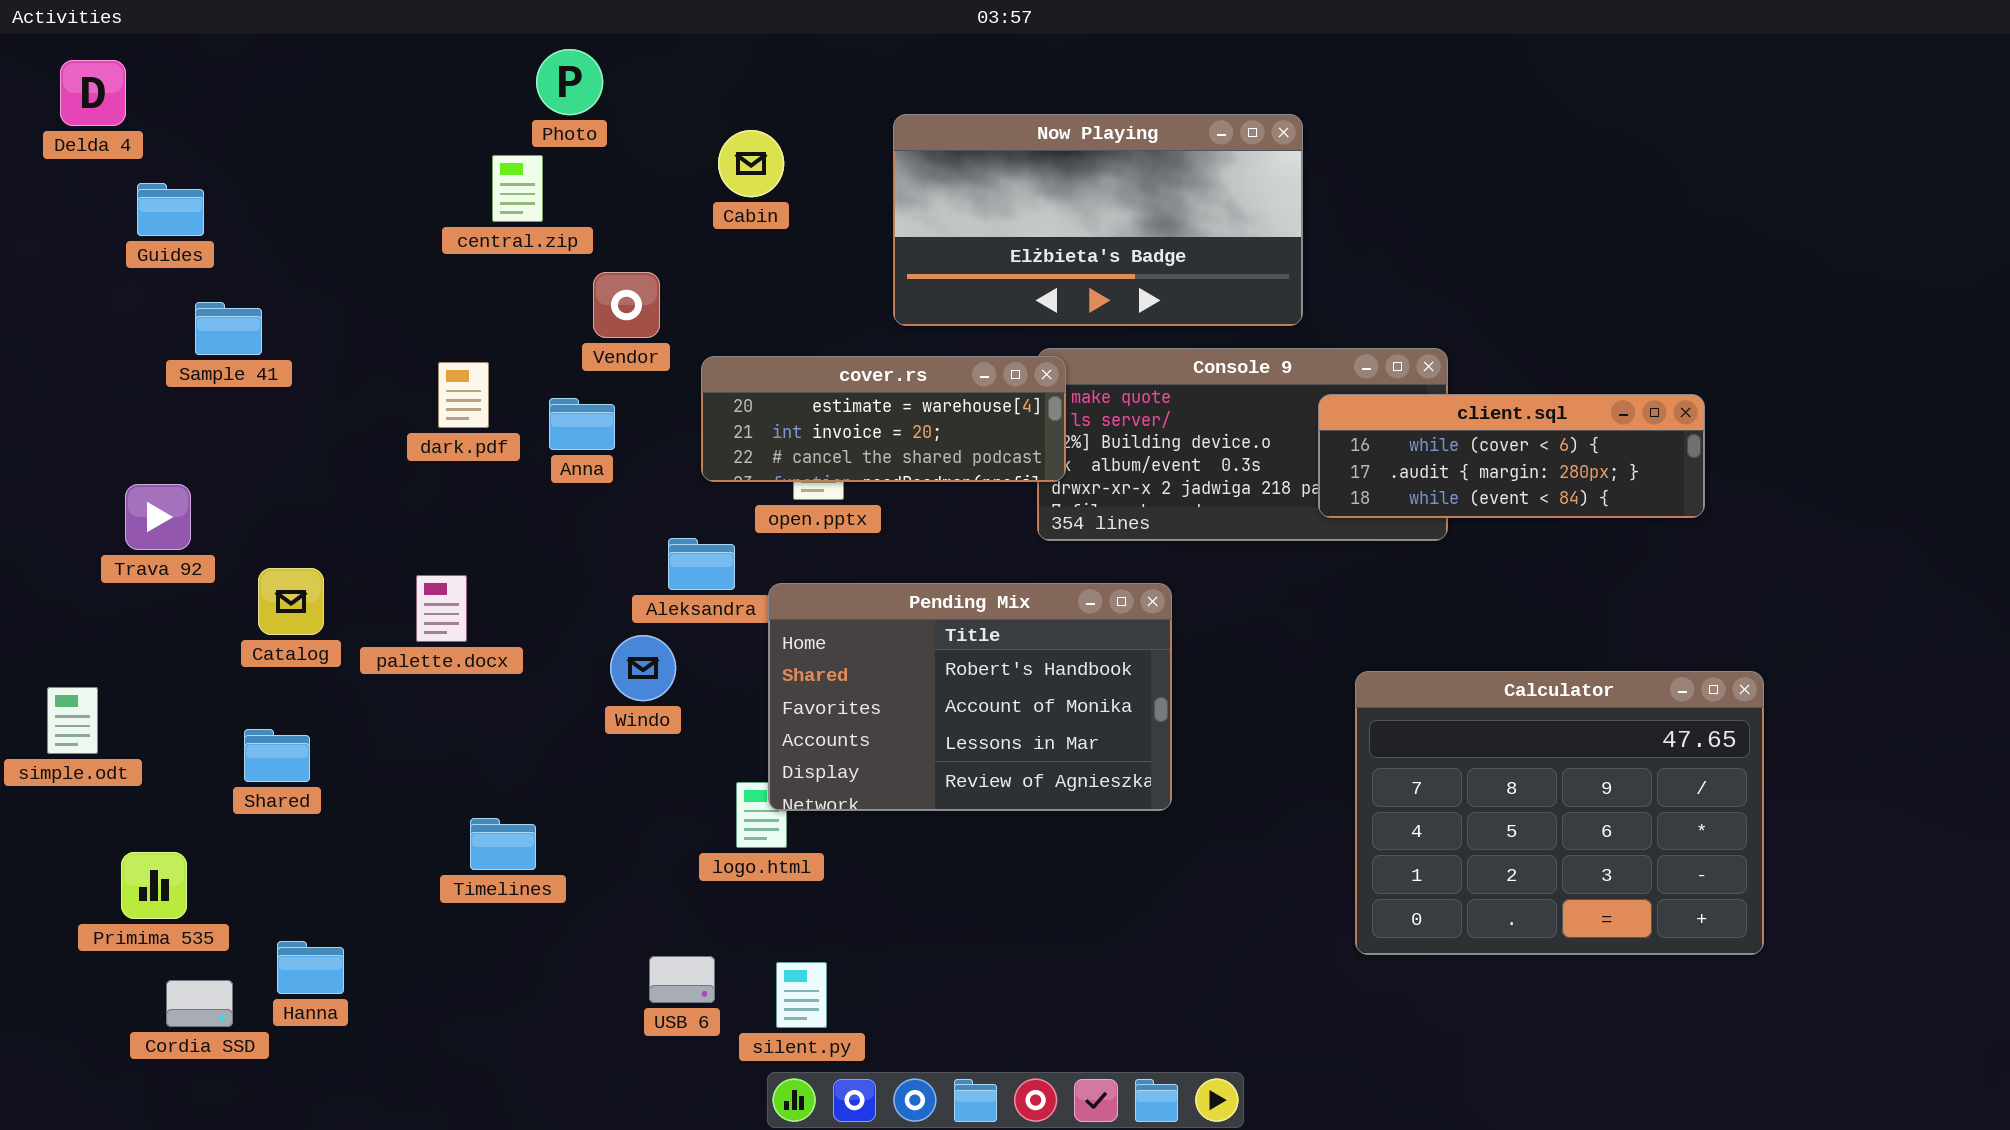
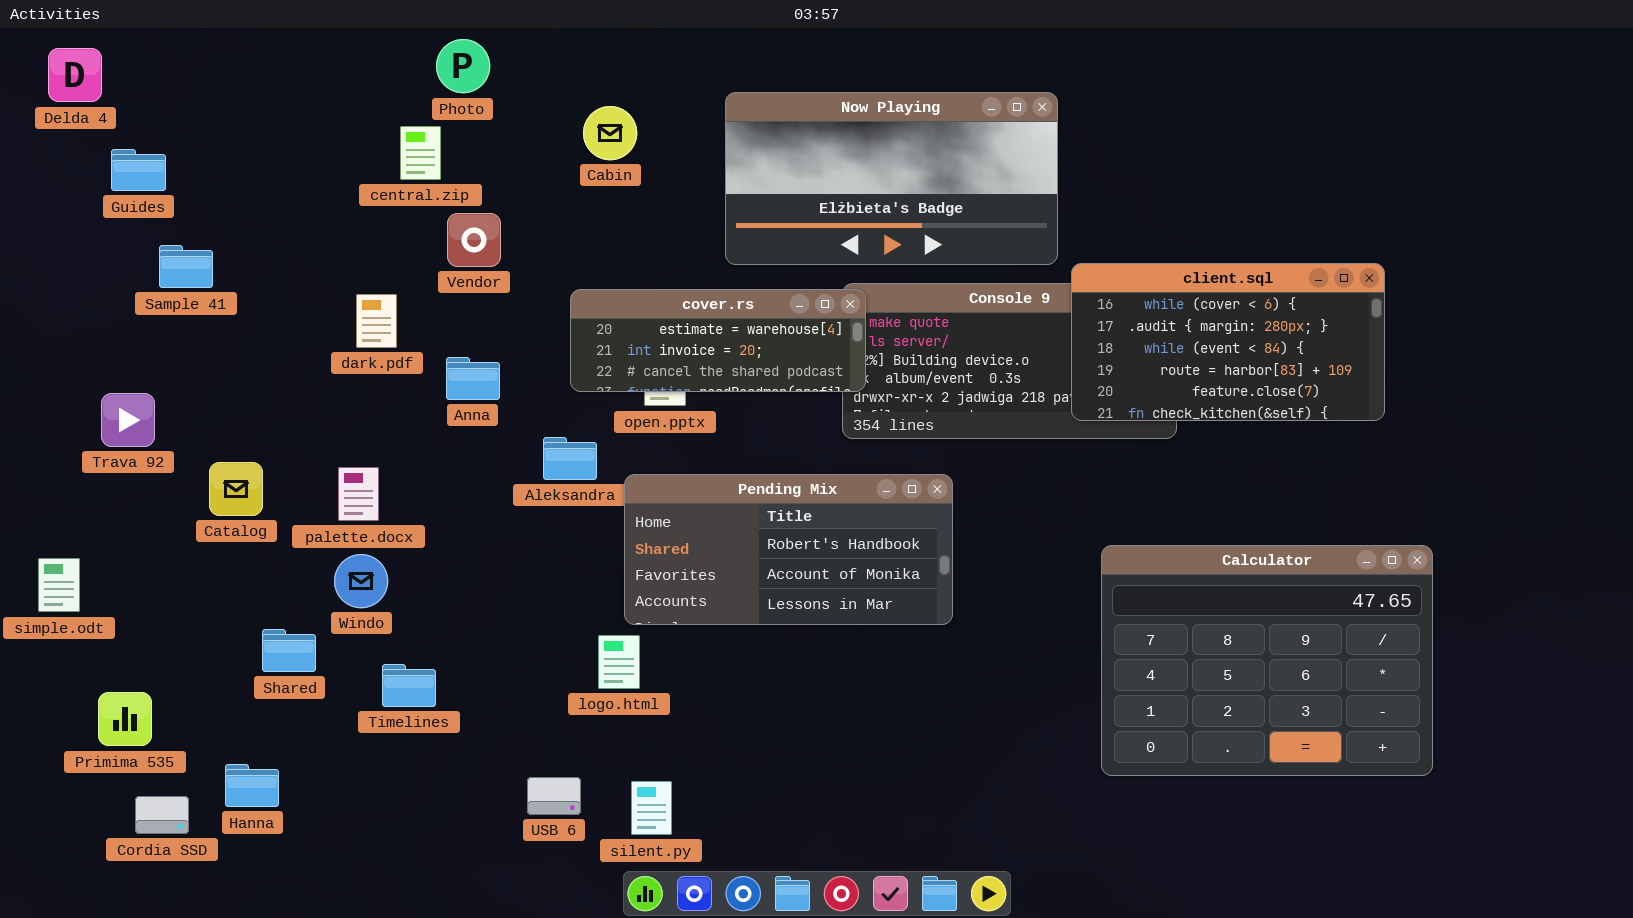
Vendor: [593,272,660,338] -> [447,213,501,267], moved
client.sql: [1318,394,1705,518] -> [1071,263,1385,421], resized
Anna: [549,398,615,450] -> [446,357,500,400], moved
Pending Mix: [768,583,1172,811] -> [624,474,953,625], resized
Windo: [610,635,676,701] -> [334,554,388,608], moved
Shared: [244,729,310,782] -> [262,629,316,672], moved

